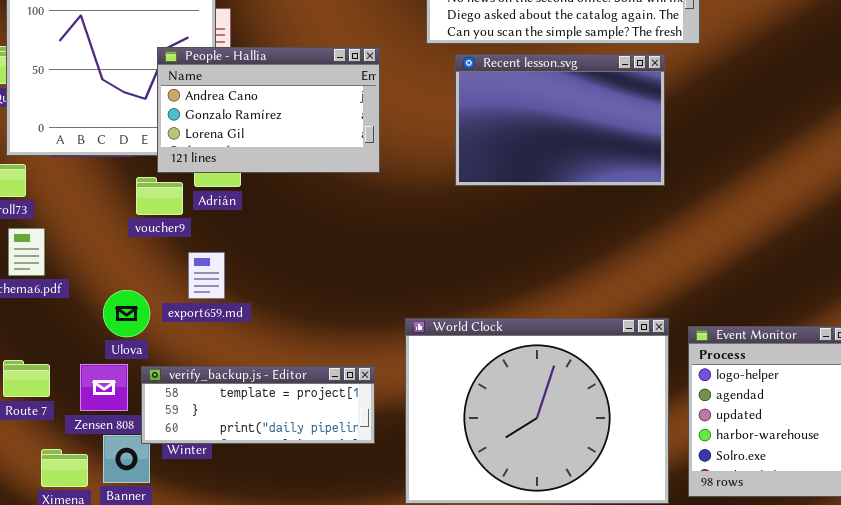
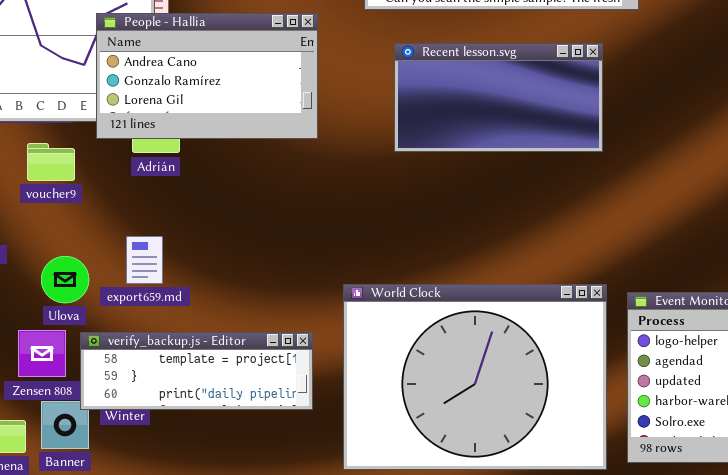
Recent lesson.svg: [455,54,665,186] -> [394,43,603,152], resized
voucher9: [136,177,183,215] -> [27,143,75,181], moved
export659.md: [188,252,225,299] -> [126,236,163,284], moved

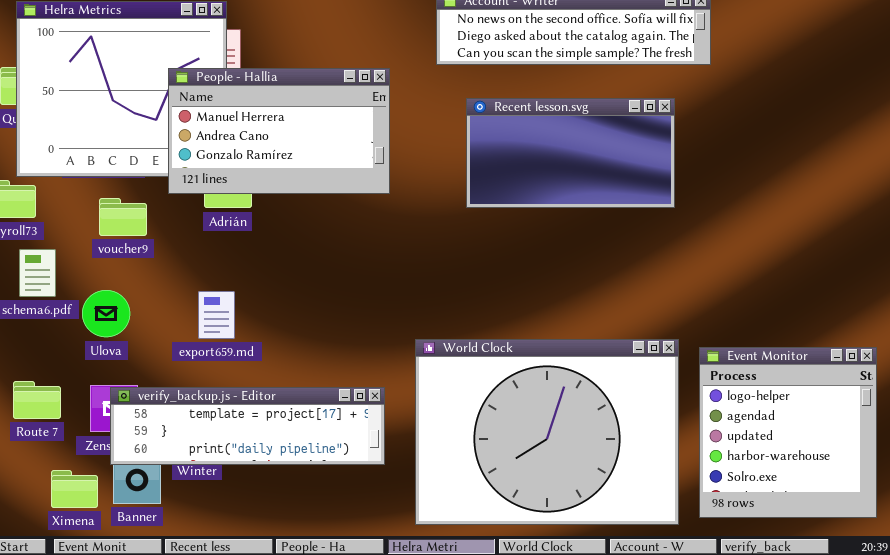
People - Hallia: [96,13,318,139] -> [168,68,390,194], scrolled up 1 row
Ulova: [41,256,89,303] -> [82,290,130,337], moved
verify_backup.js - Editor: [80,332,313,410] -> [110,387,385,465], resized

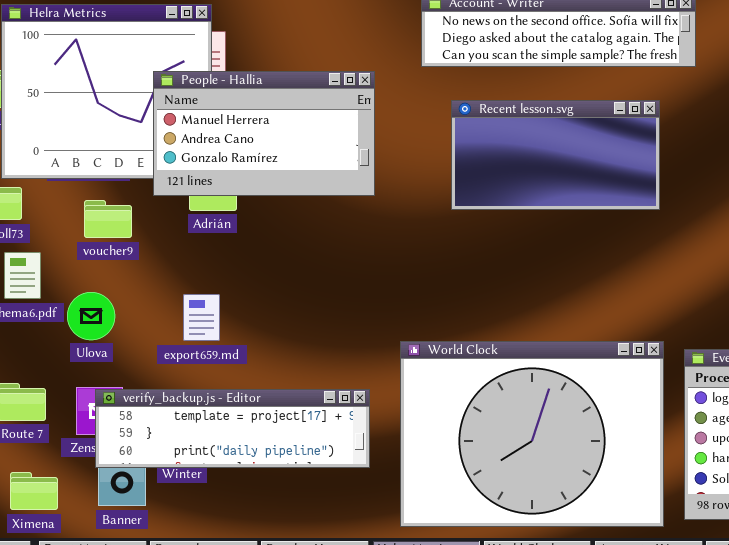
Ximena: [51,470,98,508] -> [10,472,58,510], moved

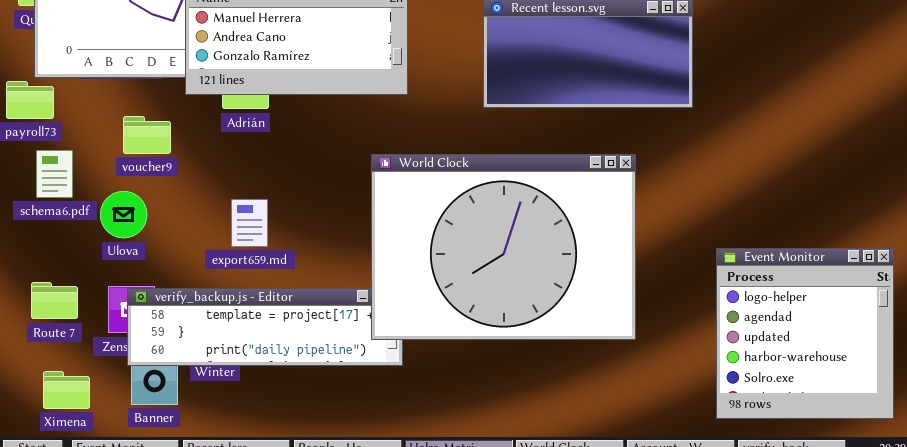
voucher9: [84,200,132,238] -> [123,116,171,154], moved
export659.md: [183,294,220,341] -> [231,199,268,247], moved
World Clock: [400,341,664,527] -> [371,154,636,340], moved

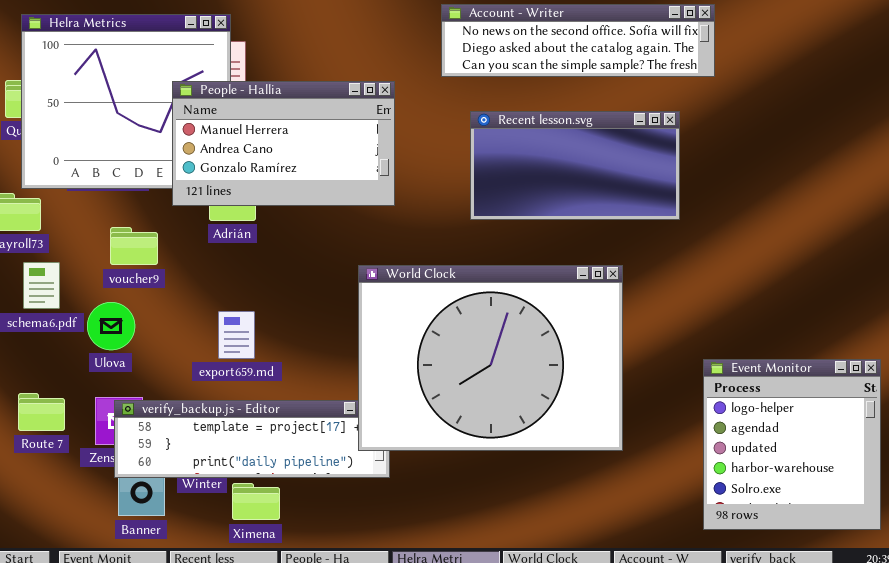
Ximena: [43,371,90,409] -> [232,483,280,520], moved

